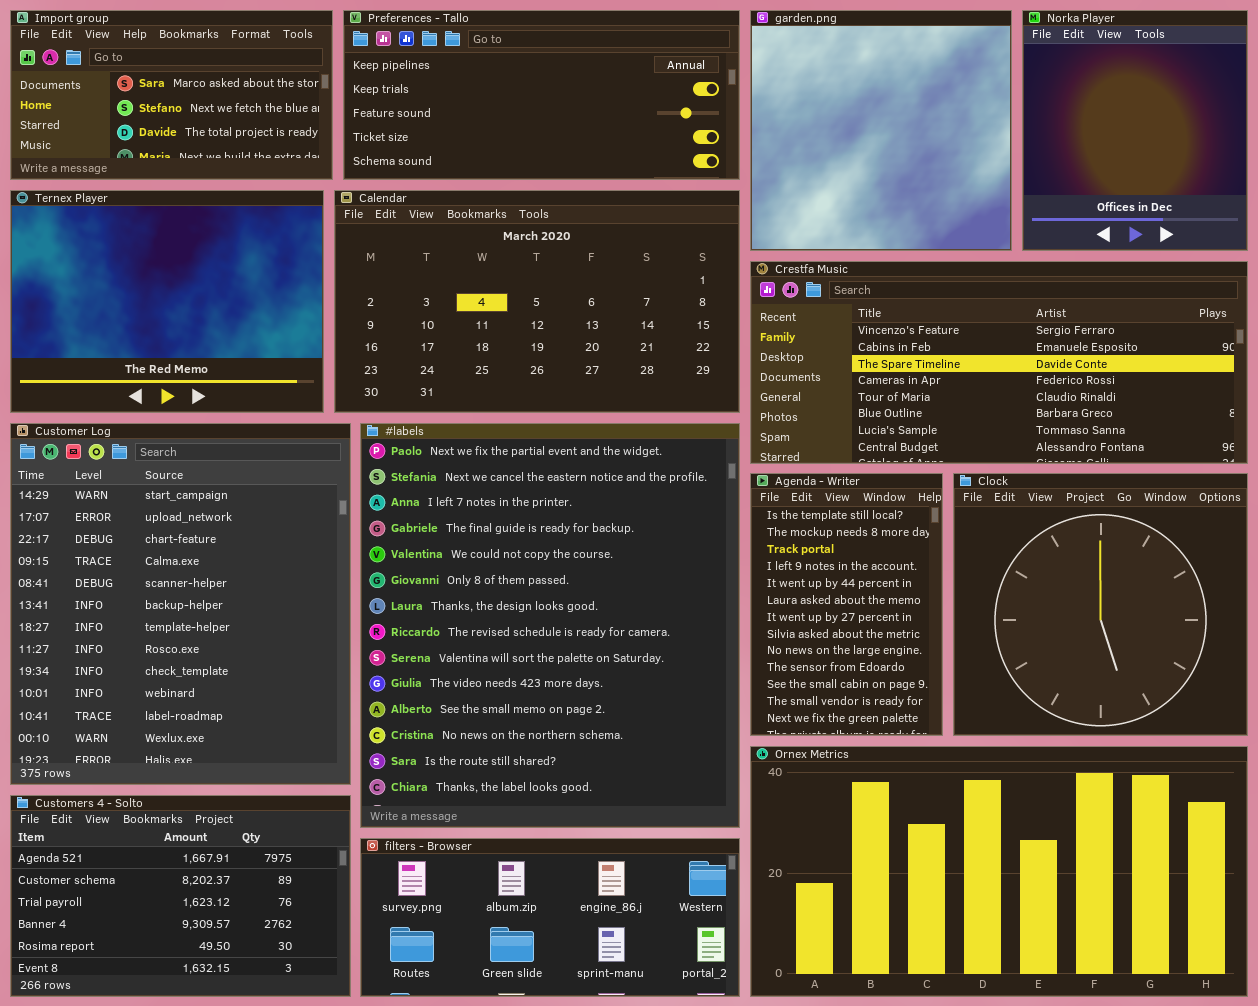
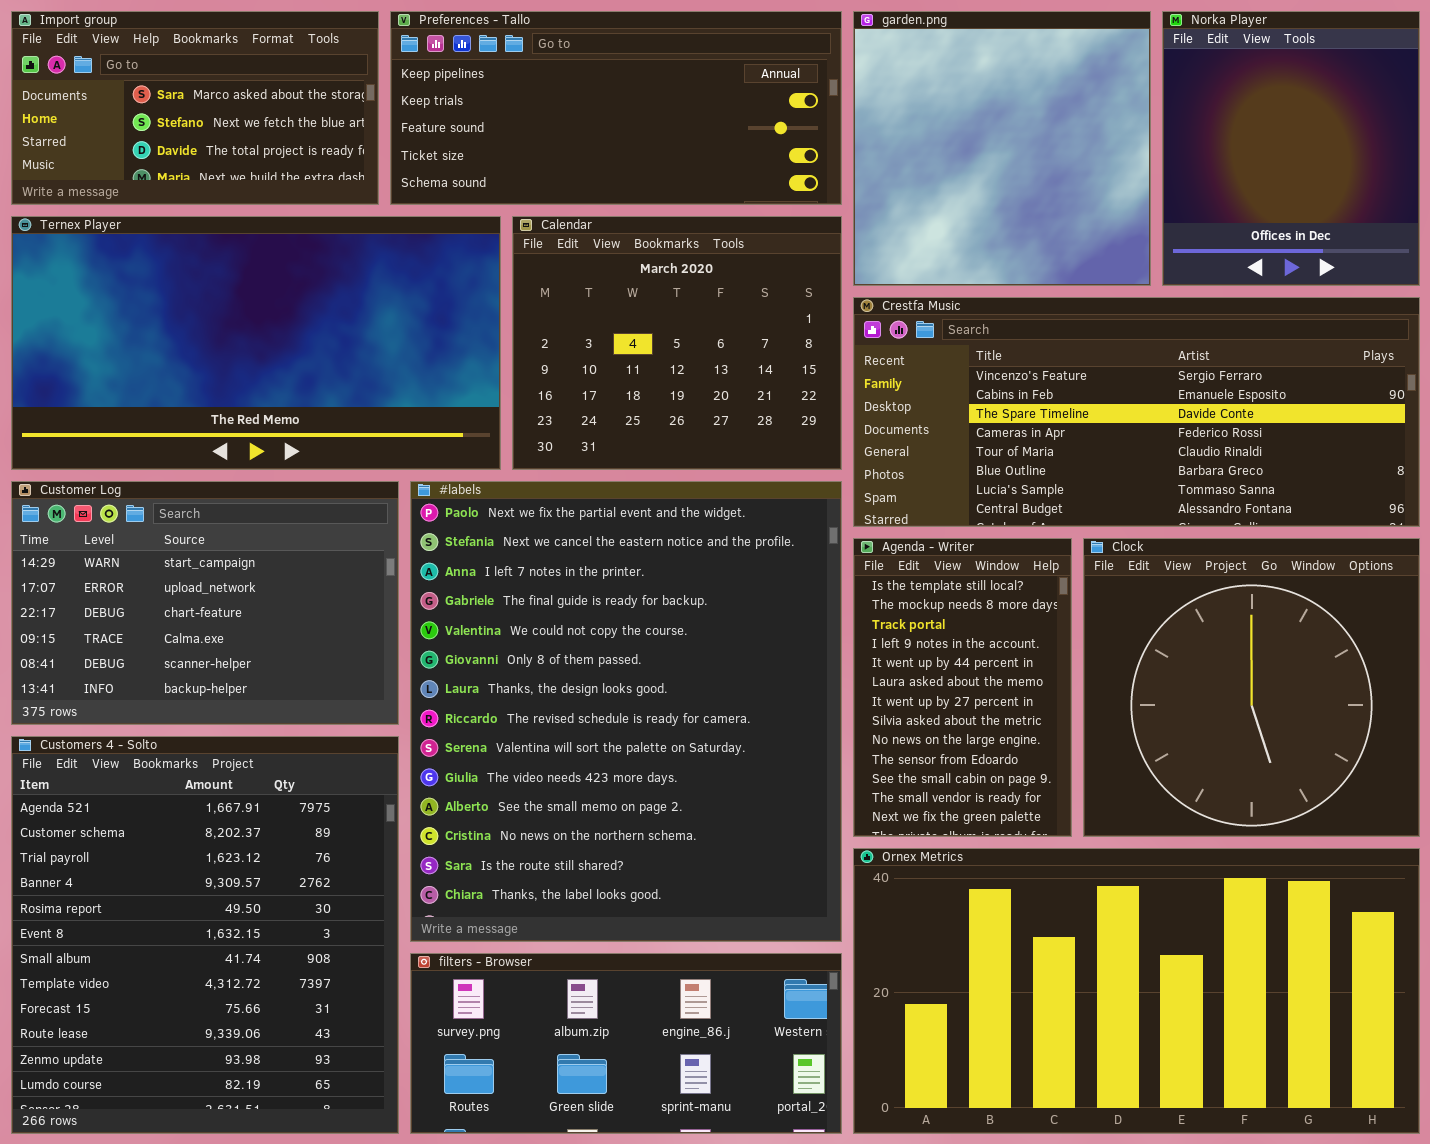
Ternex Player: [10,190,324,413] -> [11,216,501,470], resized
Calendar: [334,190,740,413] -> [512,216,842,470], resized
Customer Log: [10,423,351,785] -> [11,481,399,725], resized
Customers 4 - Solto: [10,795,351,997] -> [11,736,399,1134], resized

